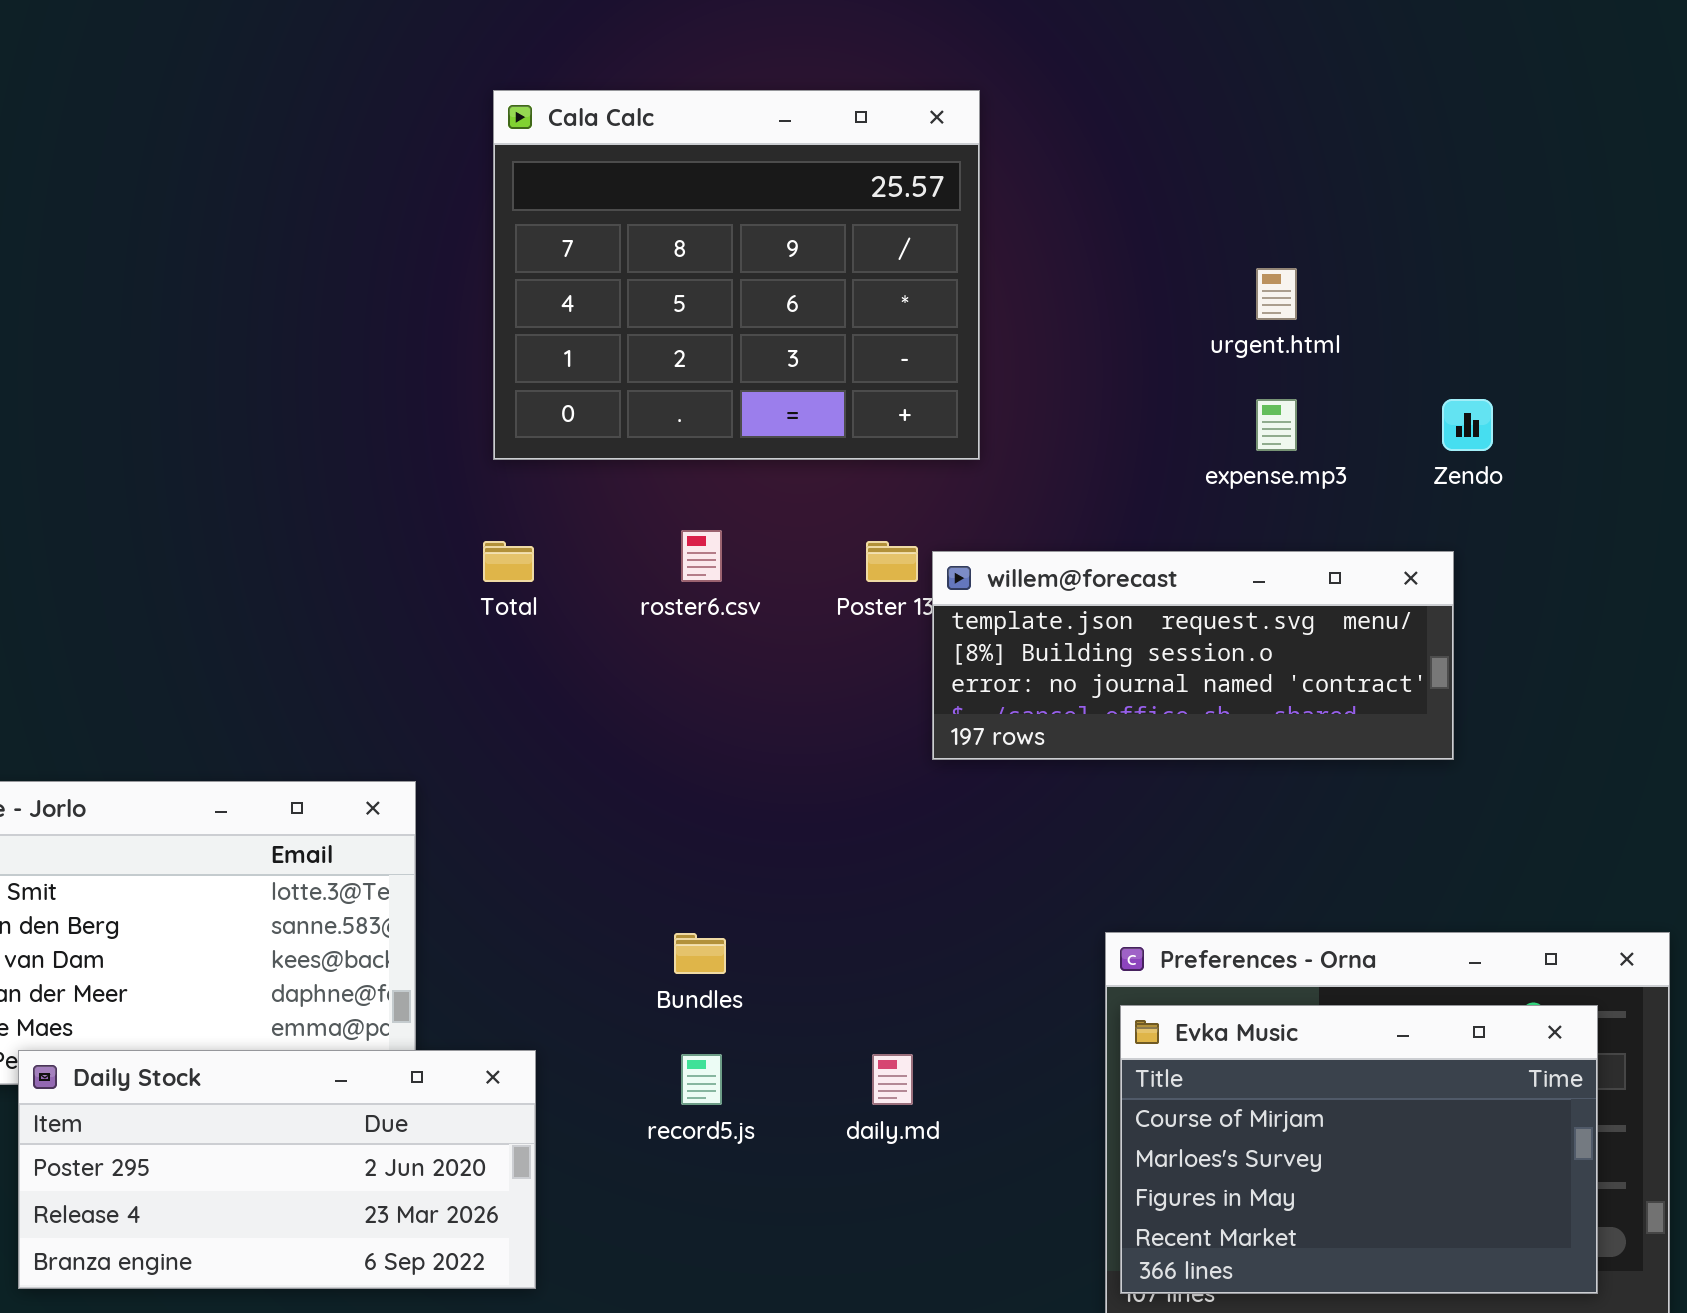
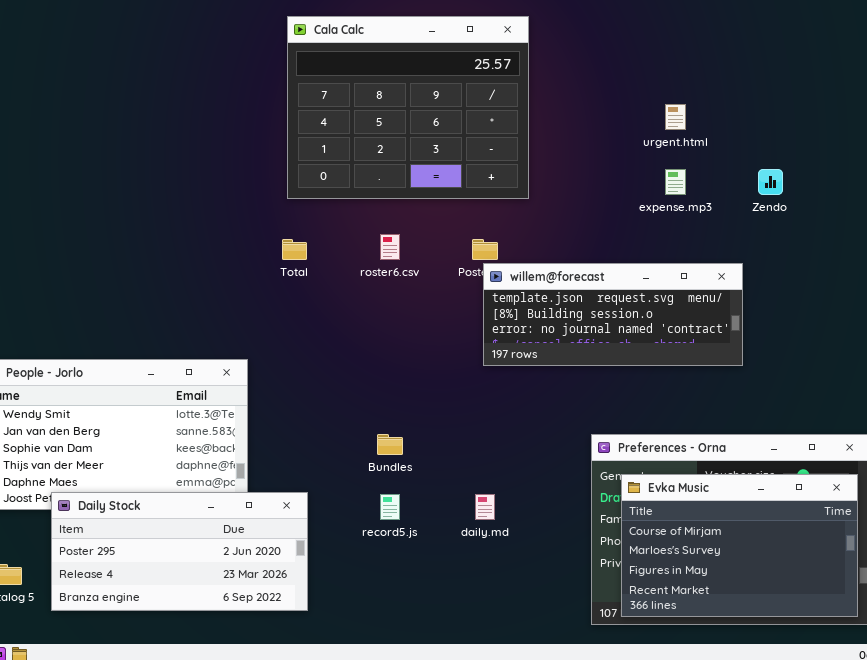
willem@forecast: [932,551,1454,760] -> [483,263,743,366], moved
Evka Music: [1120,1005,1598,1294] -> [621,474,858,617], moved

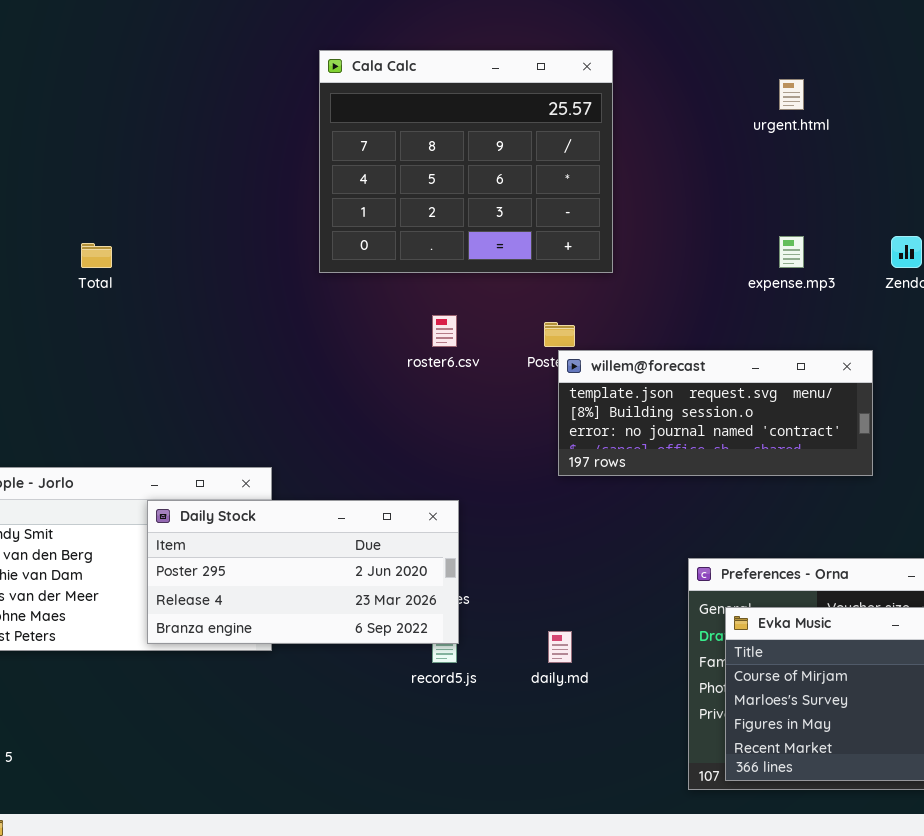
urgent.html: [665,104,686,130] -> [779,79,804,110], moved
Total: [282,239,307,260] -> [81,243,112,268], moved
Daily Stock: [51,492,308,611] -> [147,500,459,644], moved

